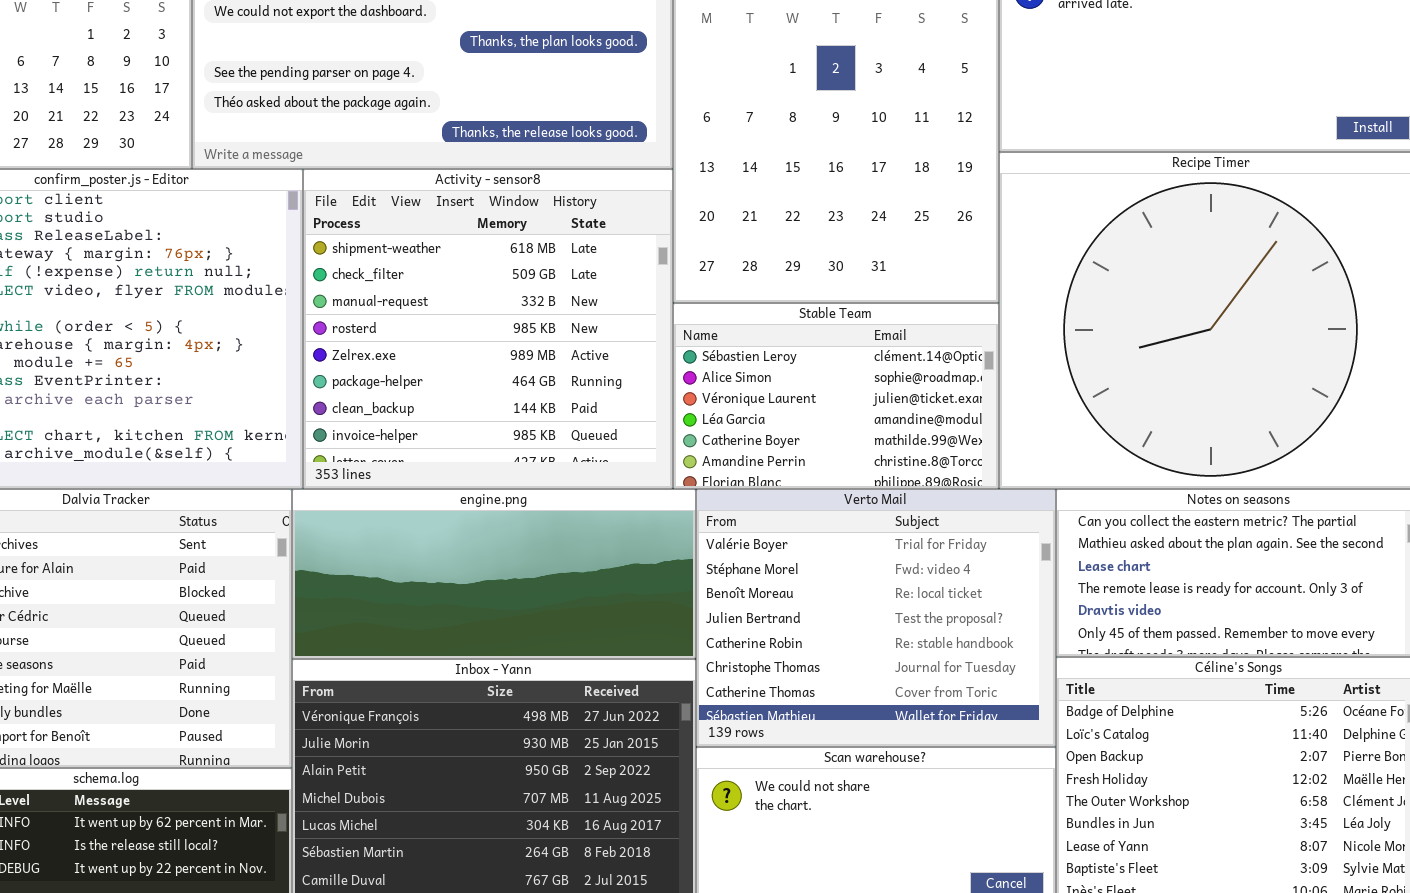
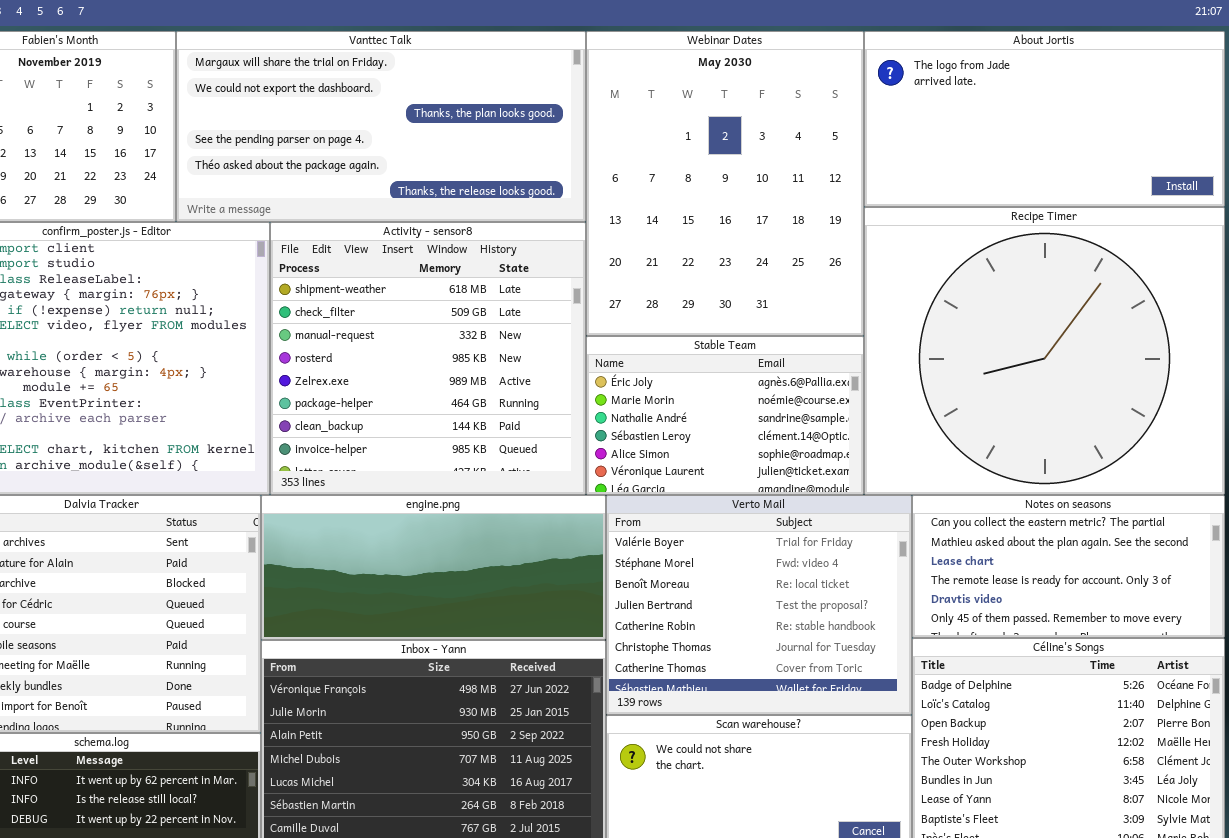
Stable Team: [673,303,999,489] -> [586,336,864,495], scrolled up 3 rows

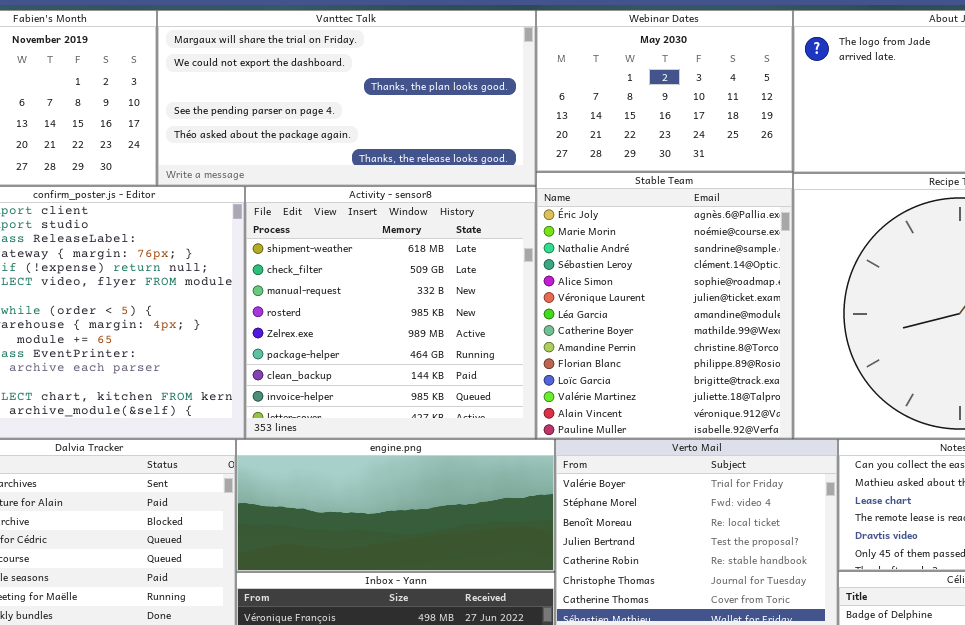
Webinar Dates: [586,31,864,336] -> [536,10,793,172], resized
Stable Team: [586,336,864,495] -> [536,172,793,439], resized

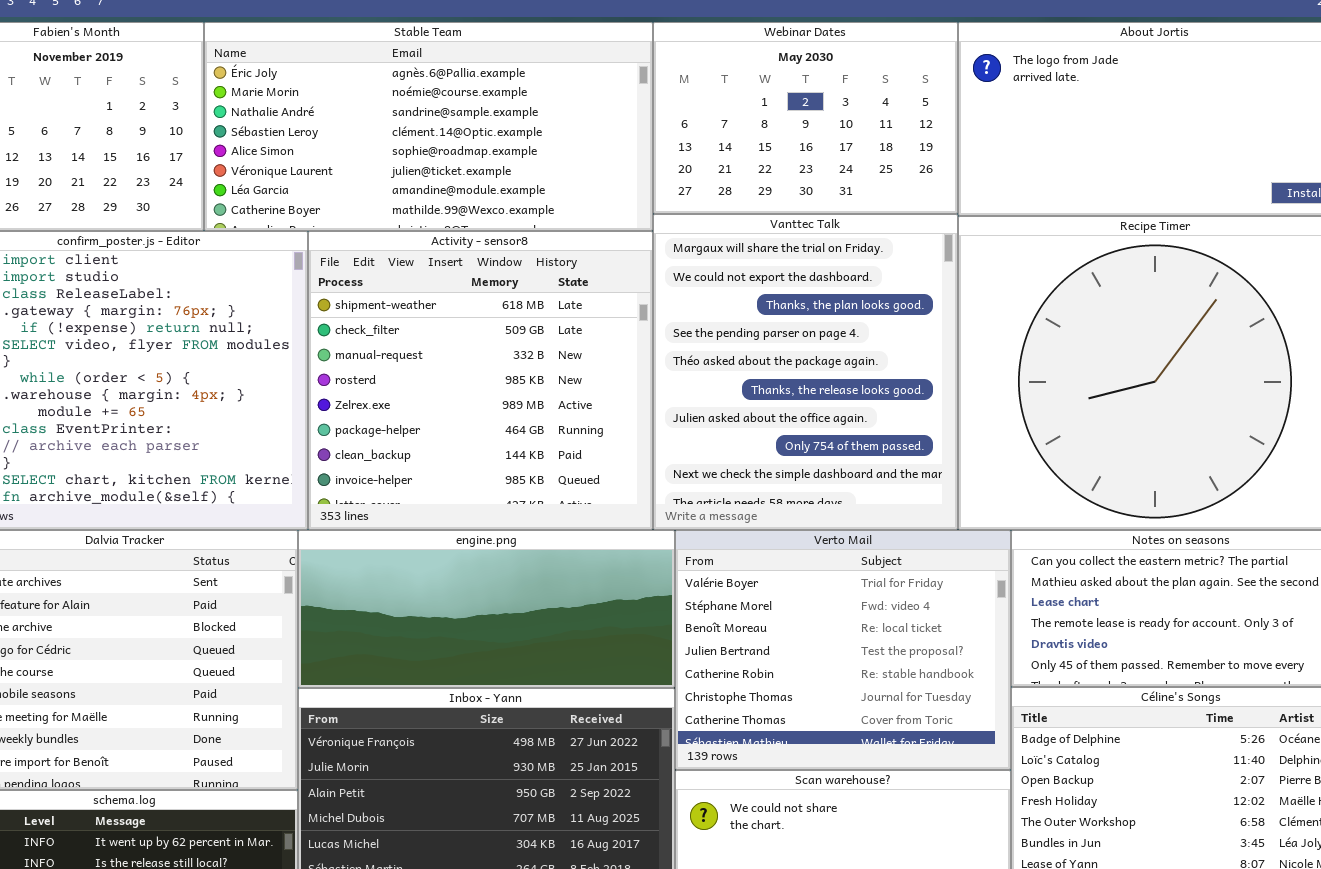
Vanttec Talk: [157,10,536,186] -> [653,214,958,530], moved, resized
Stable Team: [536,172,793,439] -> [204,22,653,231], moved, resized

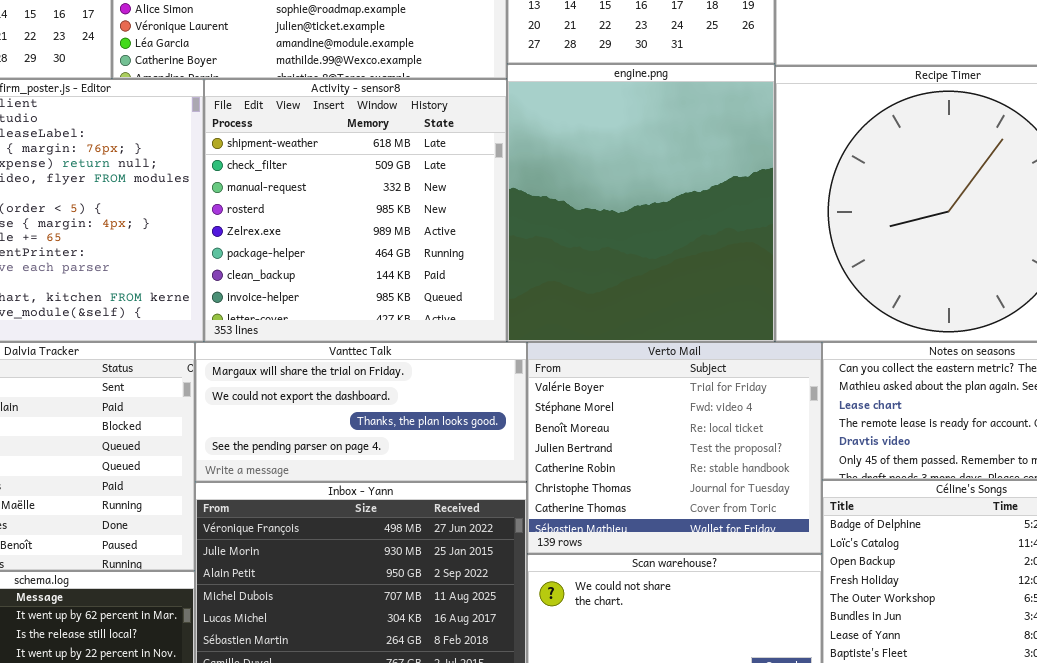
Vanttec Talk: [653,214,958,530] -> [195,342,527,482], moved, resized
engine.png: [298,530,675,688] -> [507,64,775,342], moved, resized

